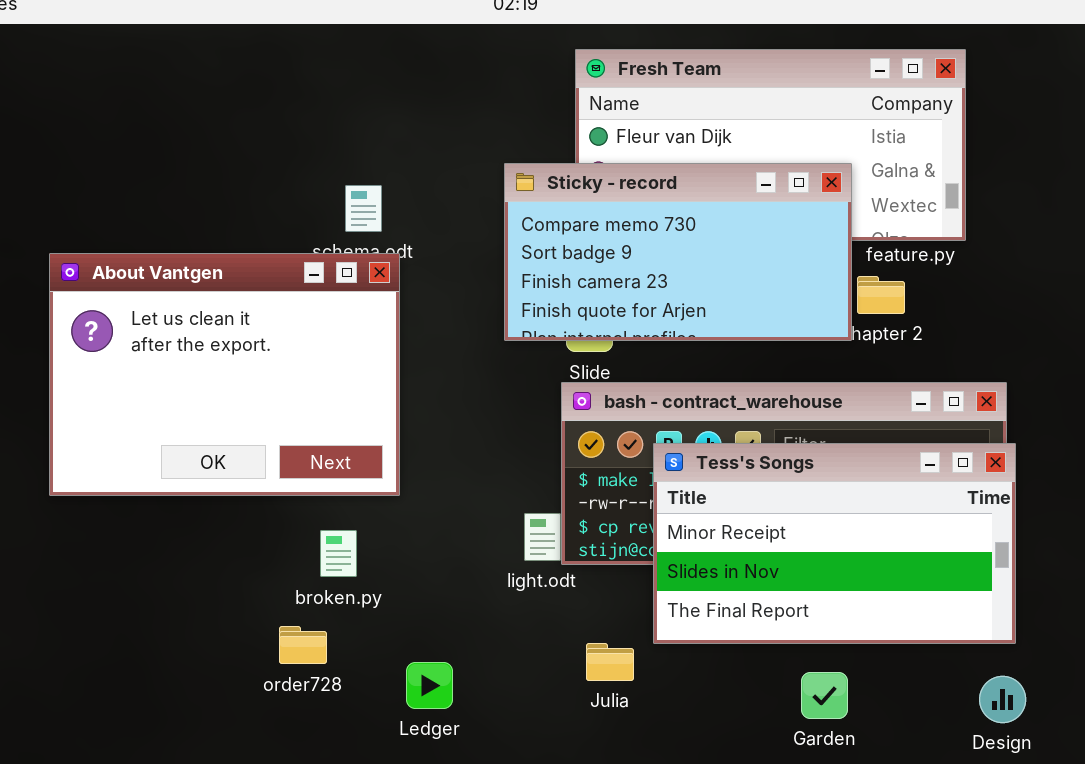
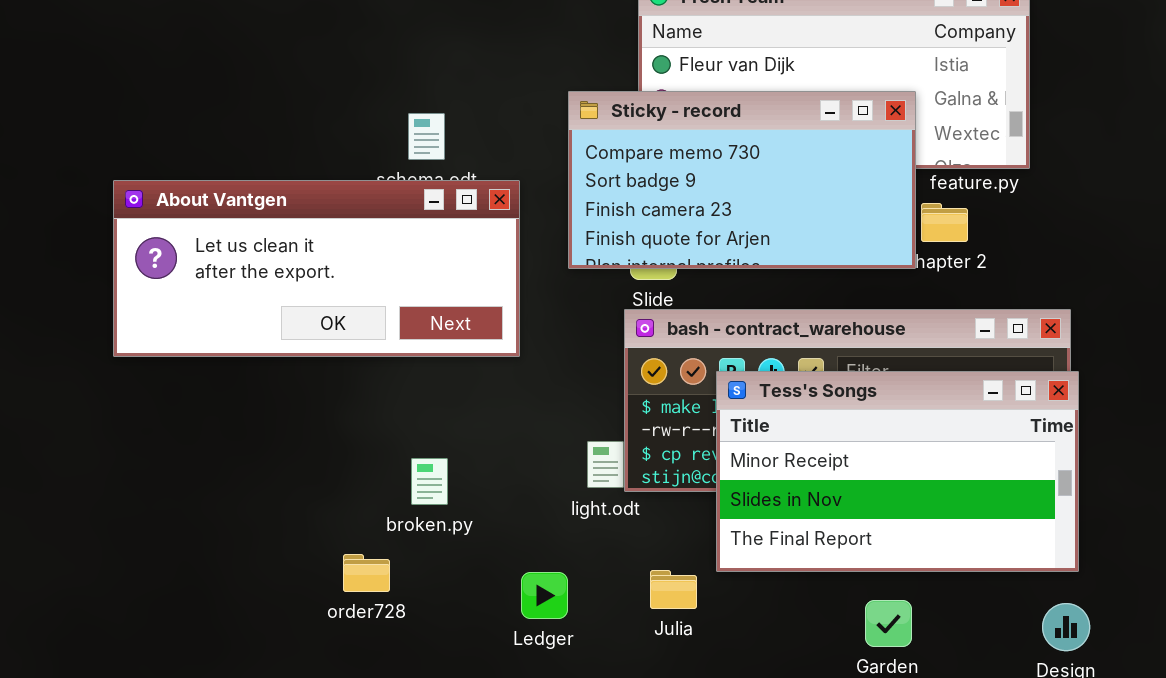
About Vantgen: [49,253,400,496] -> [113,180,520,357], resized
broken.py: [320,530,357,577] -> [411,458,448,505], moved
Ledger: [406,662,453,709] -> [521,572,568,619], moved

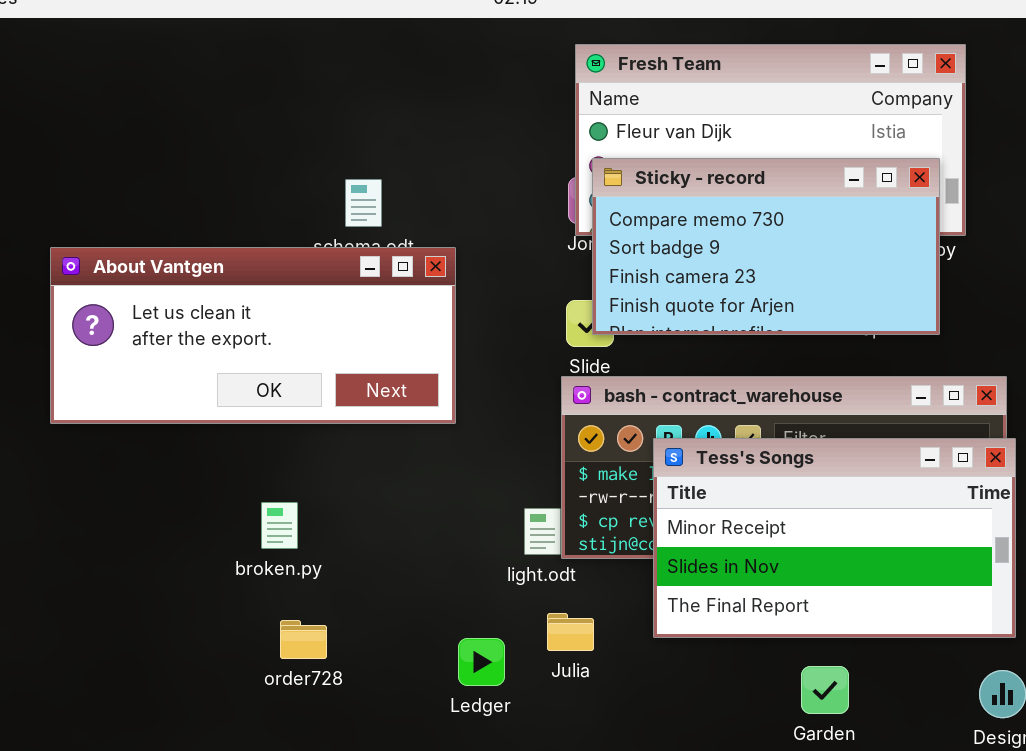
Sticky - record: [568,91,916,269] -> [592,158,940,335], moved
broken.py: [411,458,448,505] -> [261,502,298,549], moved
Julia: [650,570,697,609] -> [547,613,594,651], moved

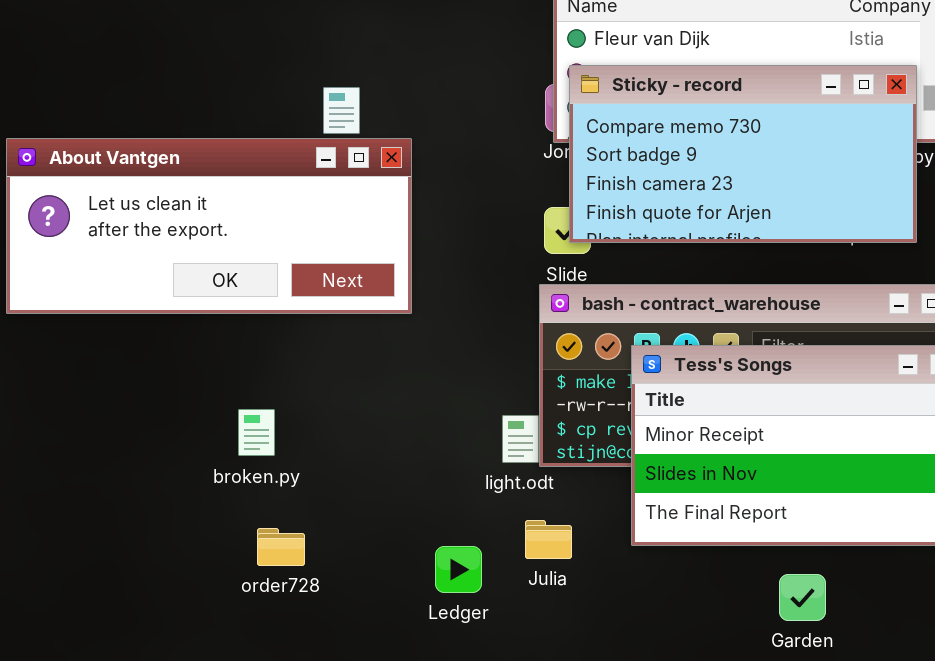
About Vantgen: [50,247,456,424] -> [6,138,412,314], moved

